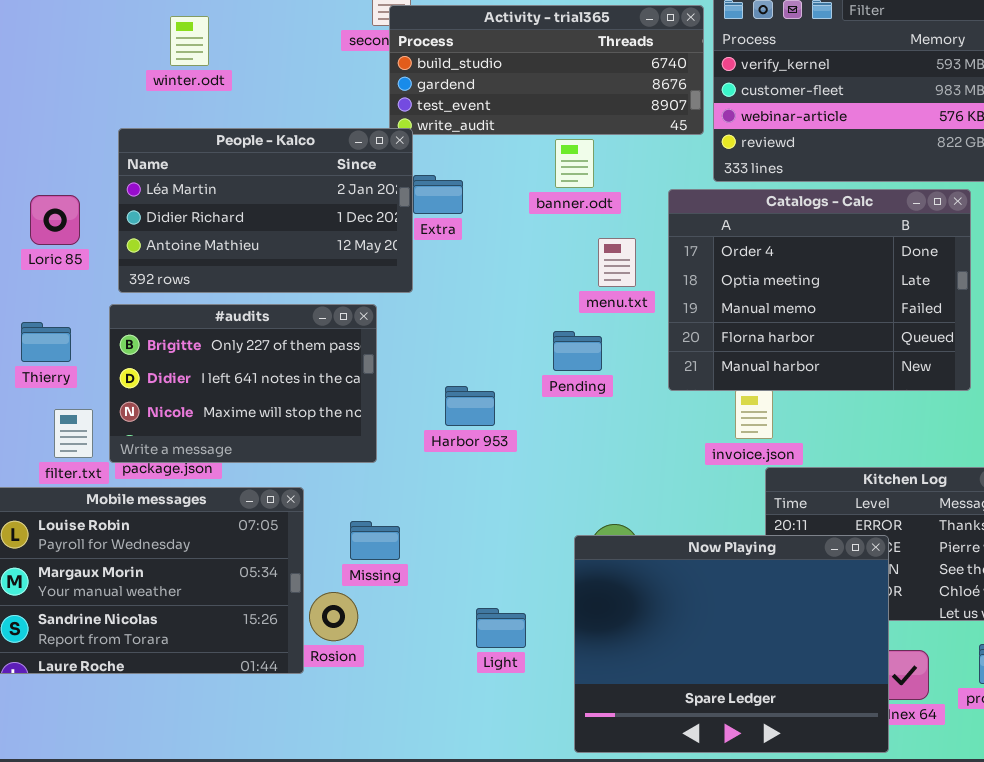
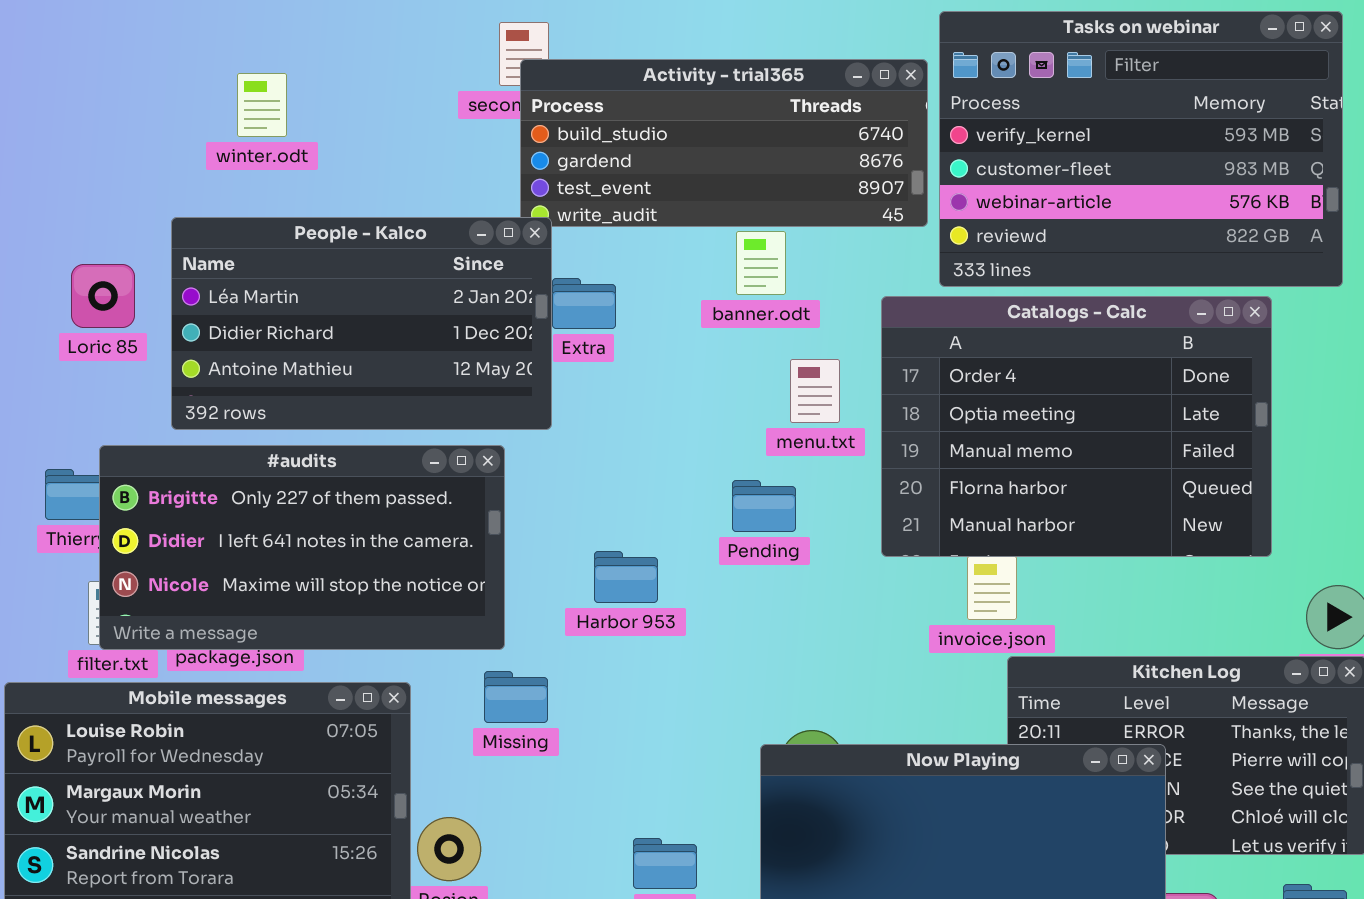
Loric 85: [30,195,80,245] -> [71,264,135,328], moved
#audits: [109,304,377,463] -> [99,445,505,650], resized
Missing: [350,521,400,560] -> [484,671,548,723], moved

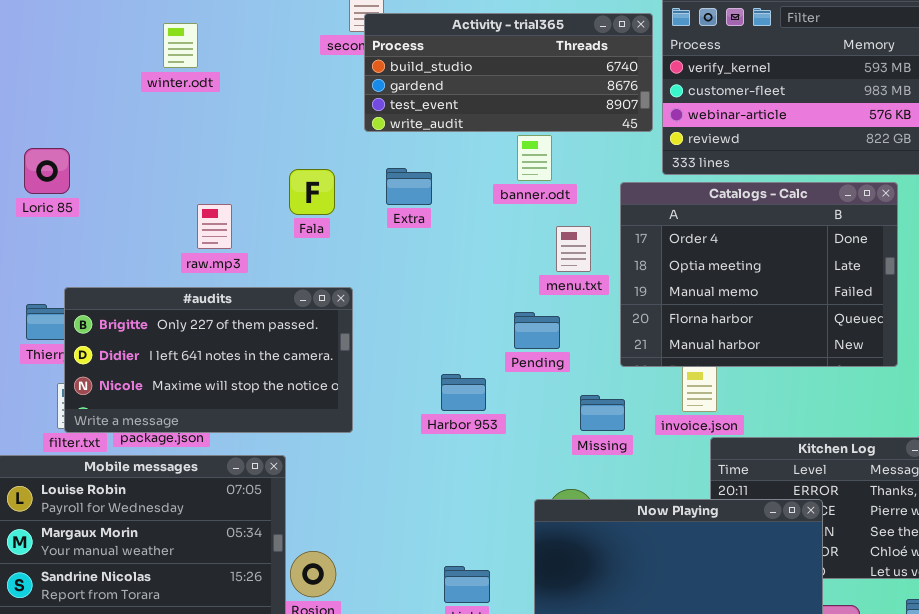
People - Kalco: [171,217,552,430] -> none, closed
Loric 85: [71,264,135,328] -> [24,148,70,194], moved
Harbor 953: [594,551,658,603] -> [441,374,486,411], moved
Missing: [484,671,548,723] -> [580,395,625,431], moved

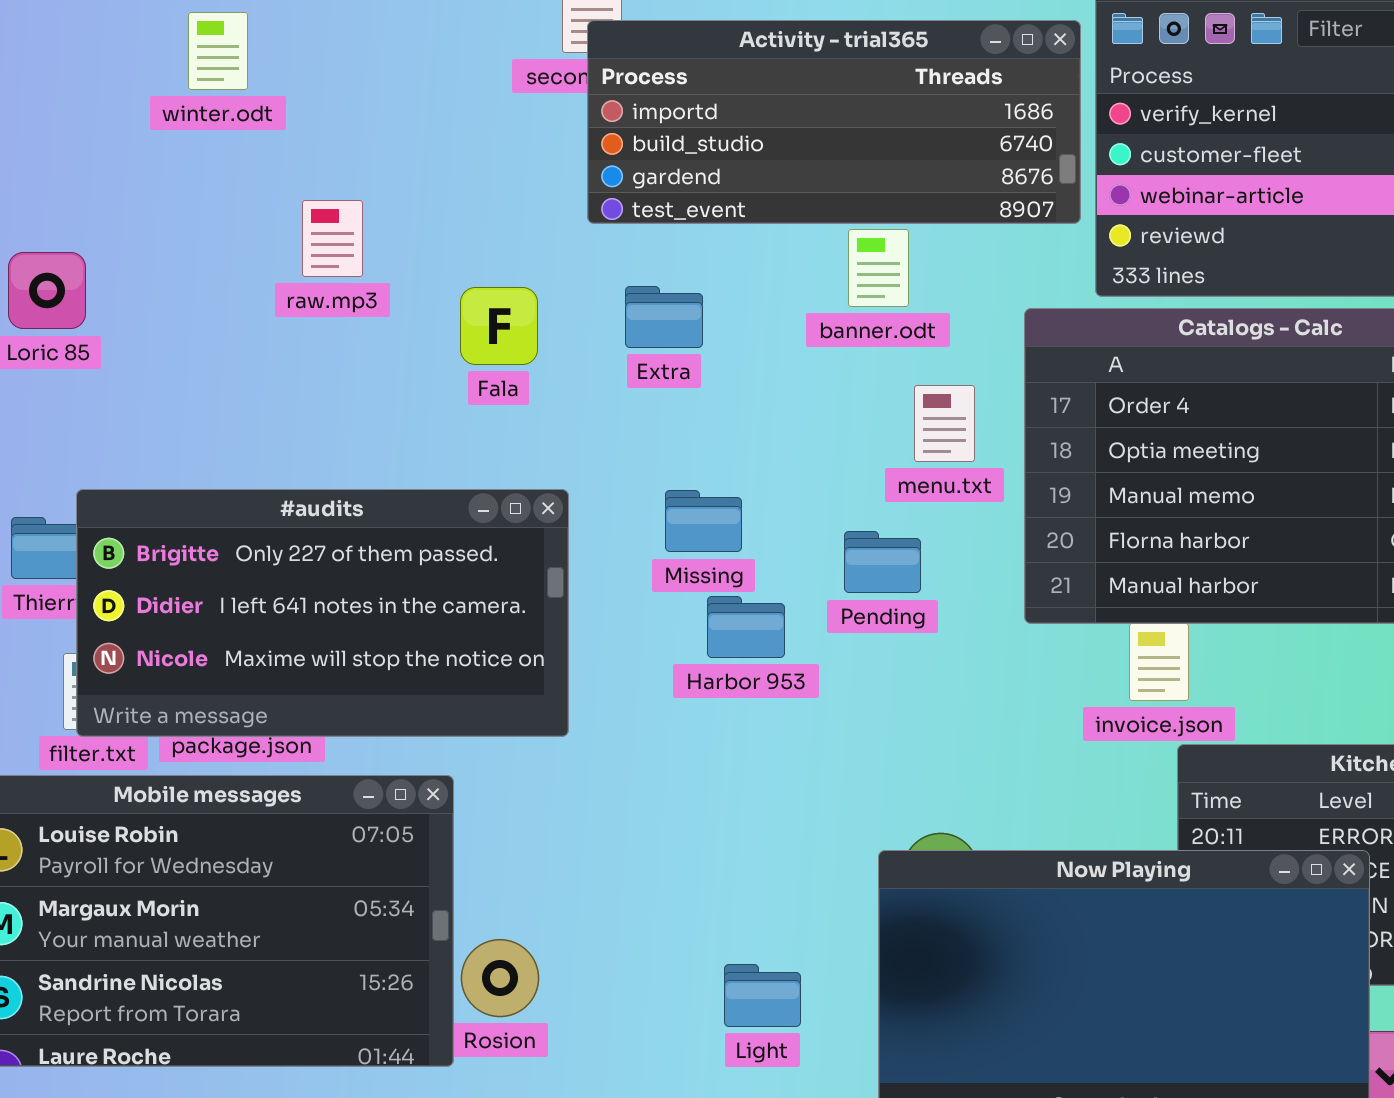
Activity - trial365: [364,13,653,132] -> [587,20,1081,224], scrolled up 1 row
winter.odt: [163,23,198,68] -> [188,12,248,90], moved
raw.mp3: [197,204,232,249] -> [302,200,363,277], moved
Harbor 953: [441,374,486,411] -> [707,596,785,658], moved
Missing: [580,395,625,431] -> [665,490,742,552], moved

